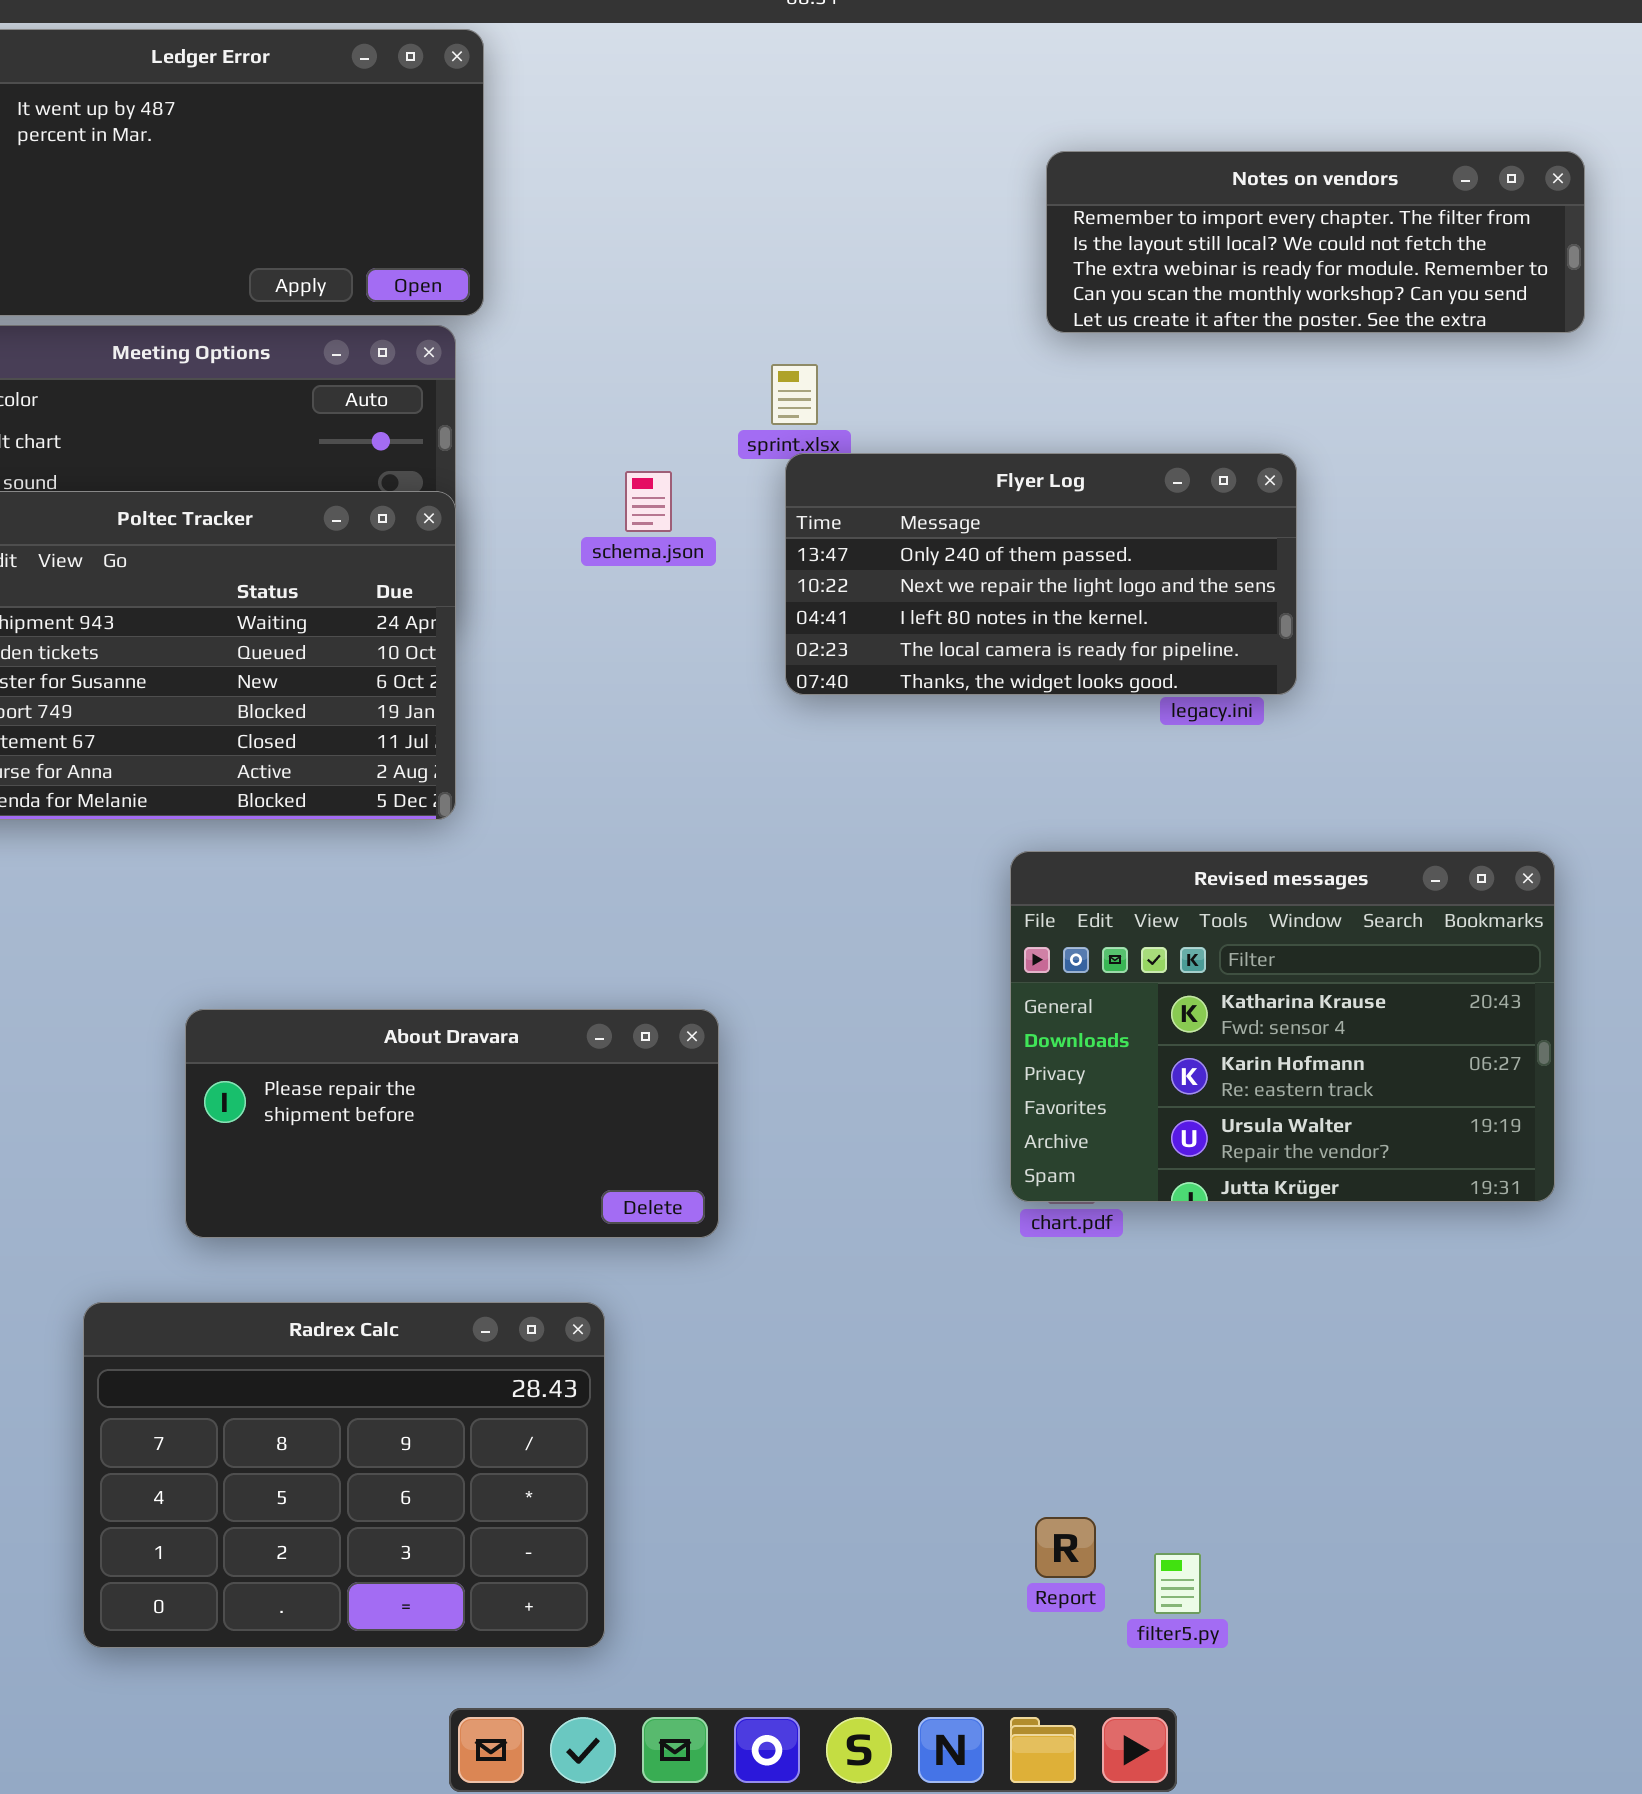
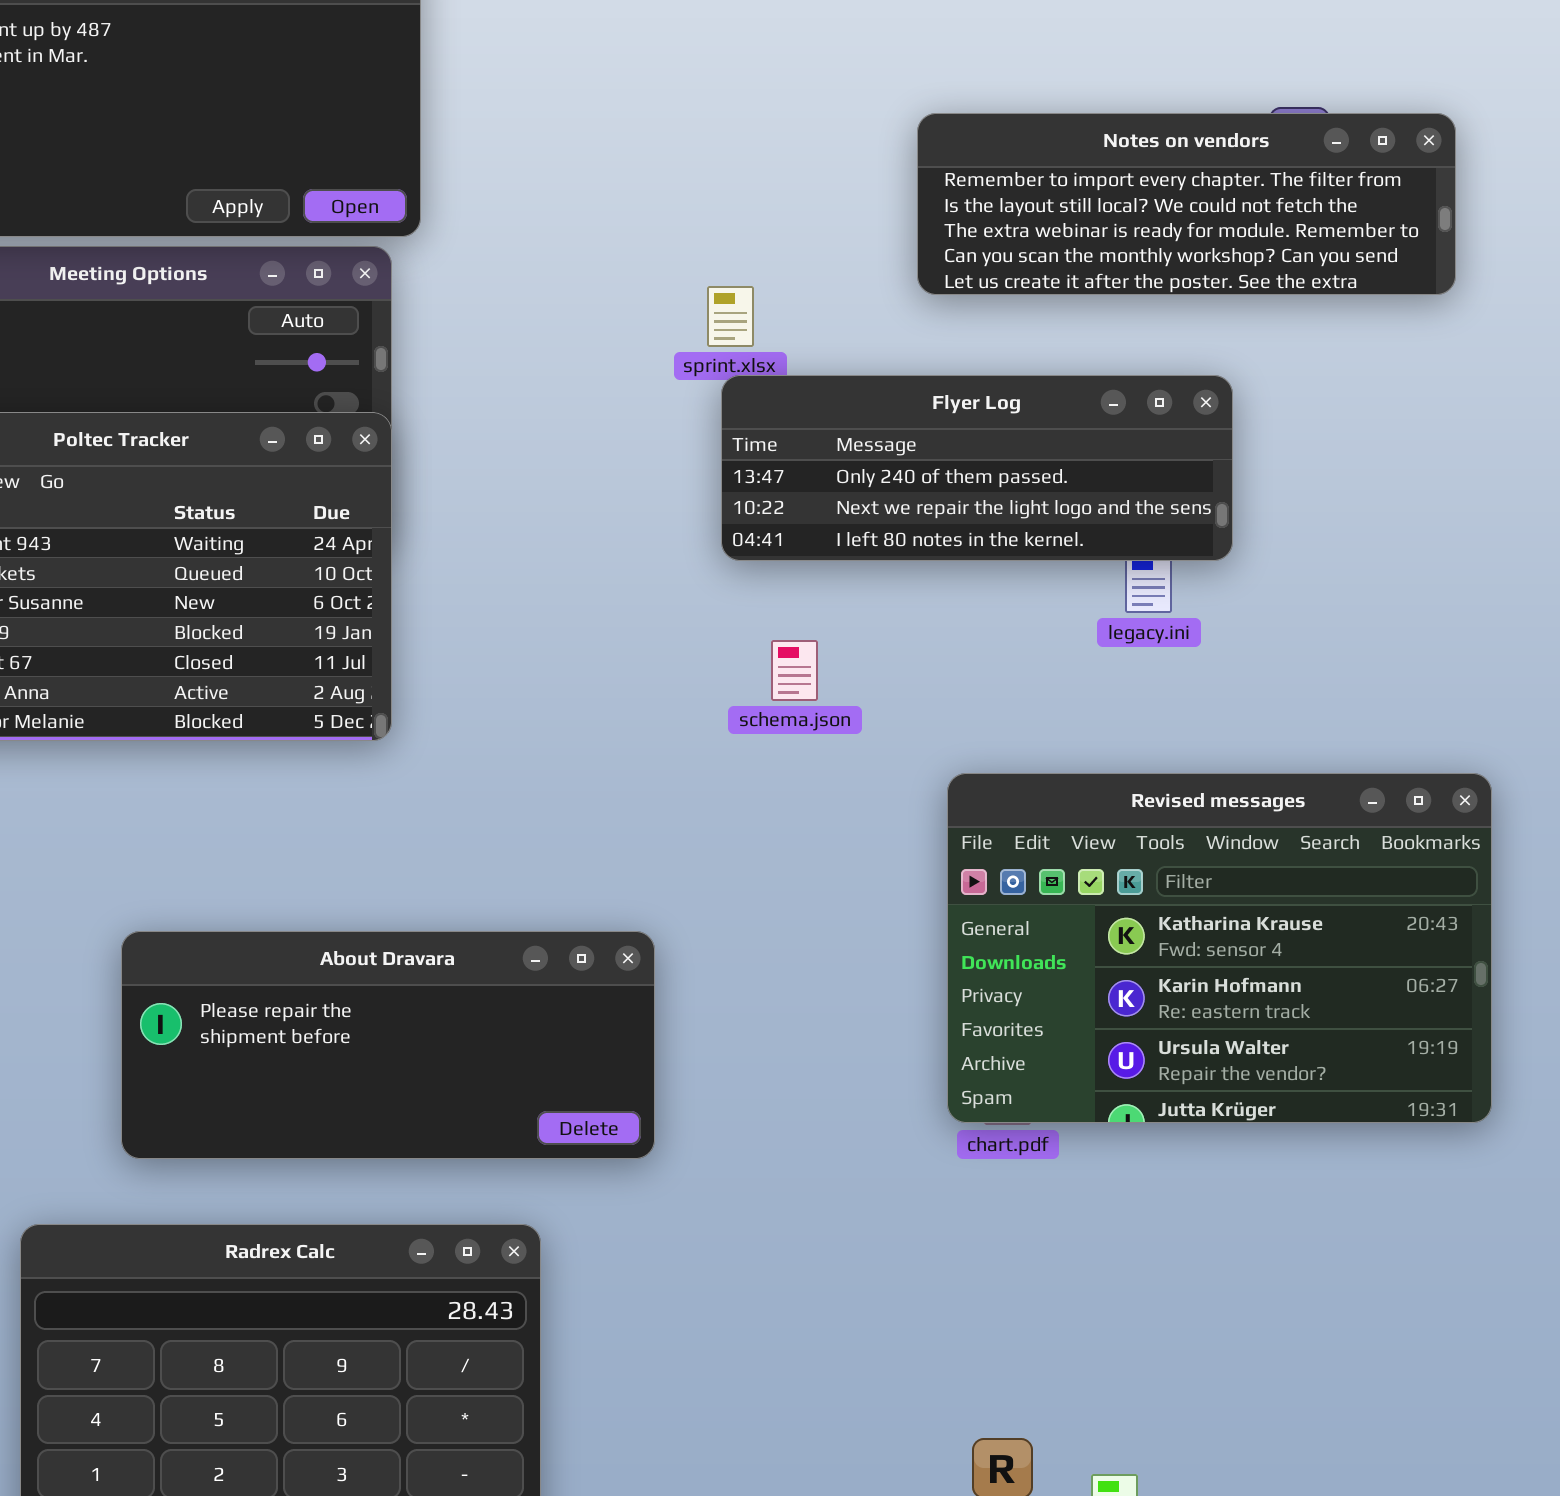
Notes on vendors: [1046,151,1585,333] -> [917,113,1456,295], moved
Flyer Log: [785,453,1297,695] -> [721,375,1233,561], resized
schema.json: [625,471,672,532] -> [771,640,818,701], moved

